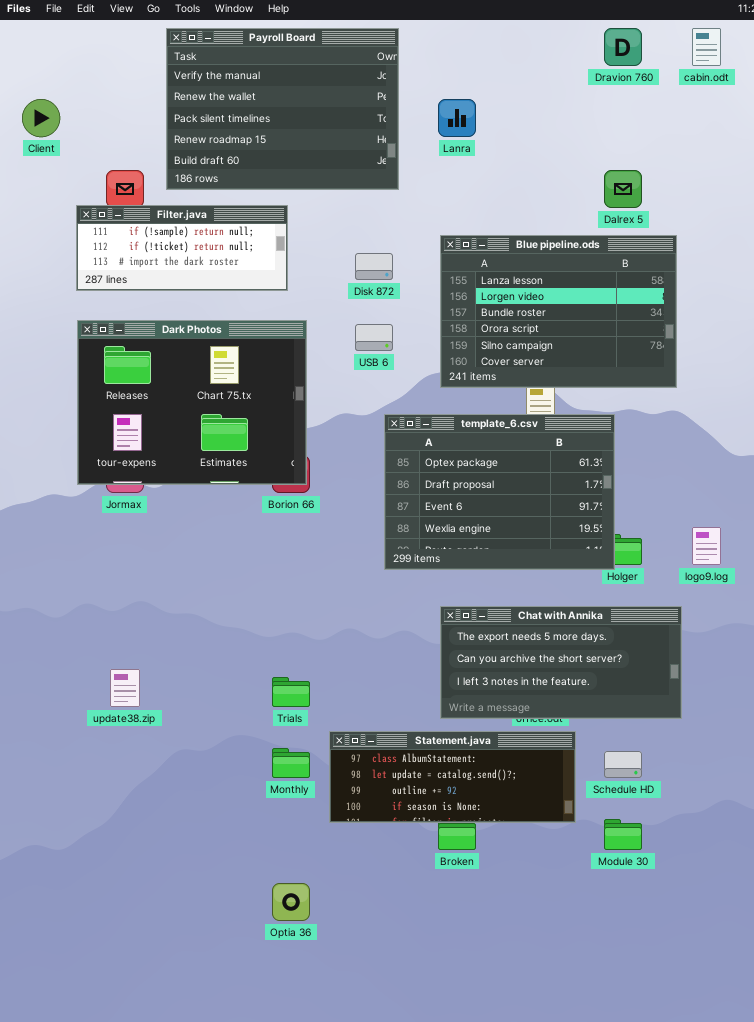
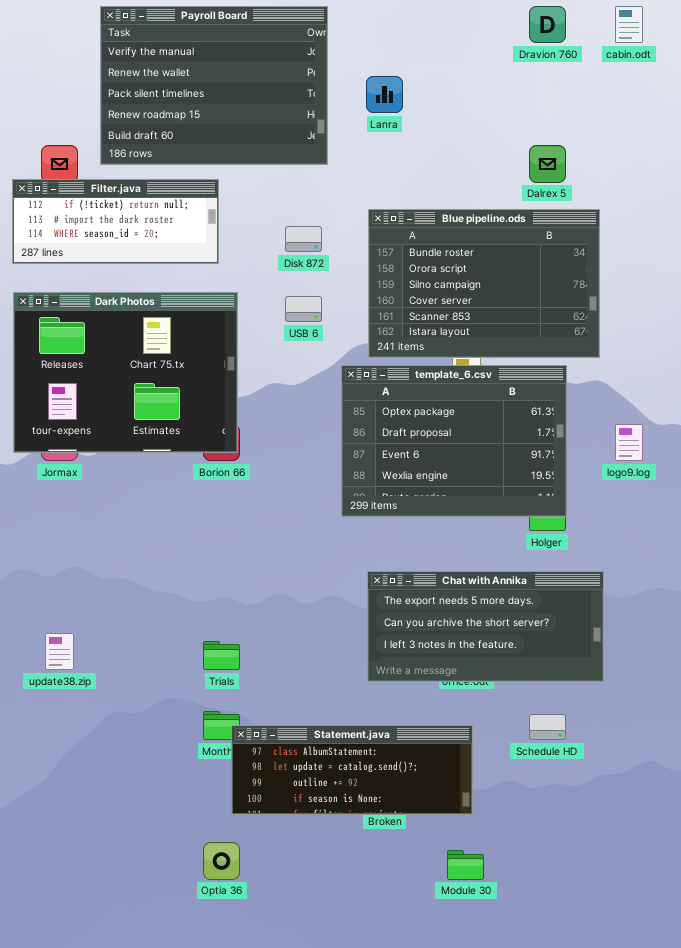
Filter.java: [76,205,288,291] -> [12,179,219,264], scrolled down 1 row
Blue pipeline.ods: [440,235,677,388] -> [368,209,600,358], scrolled down 2 rows
template_6.csv: [384,414,615,570] -> [341,365,567,517], moved
logo9.log: [692,527,721,565] -> [615,424,643,461], moved
Statement.java: [329,731,576,823] -> [231,725,473,815], moved
Module 30: [604,819,642,850] -> [447,850,484,880], moved

